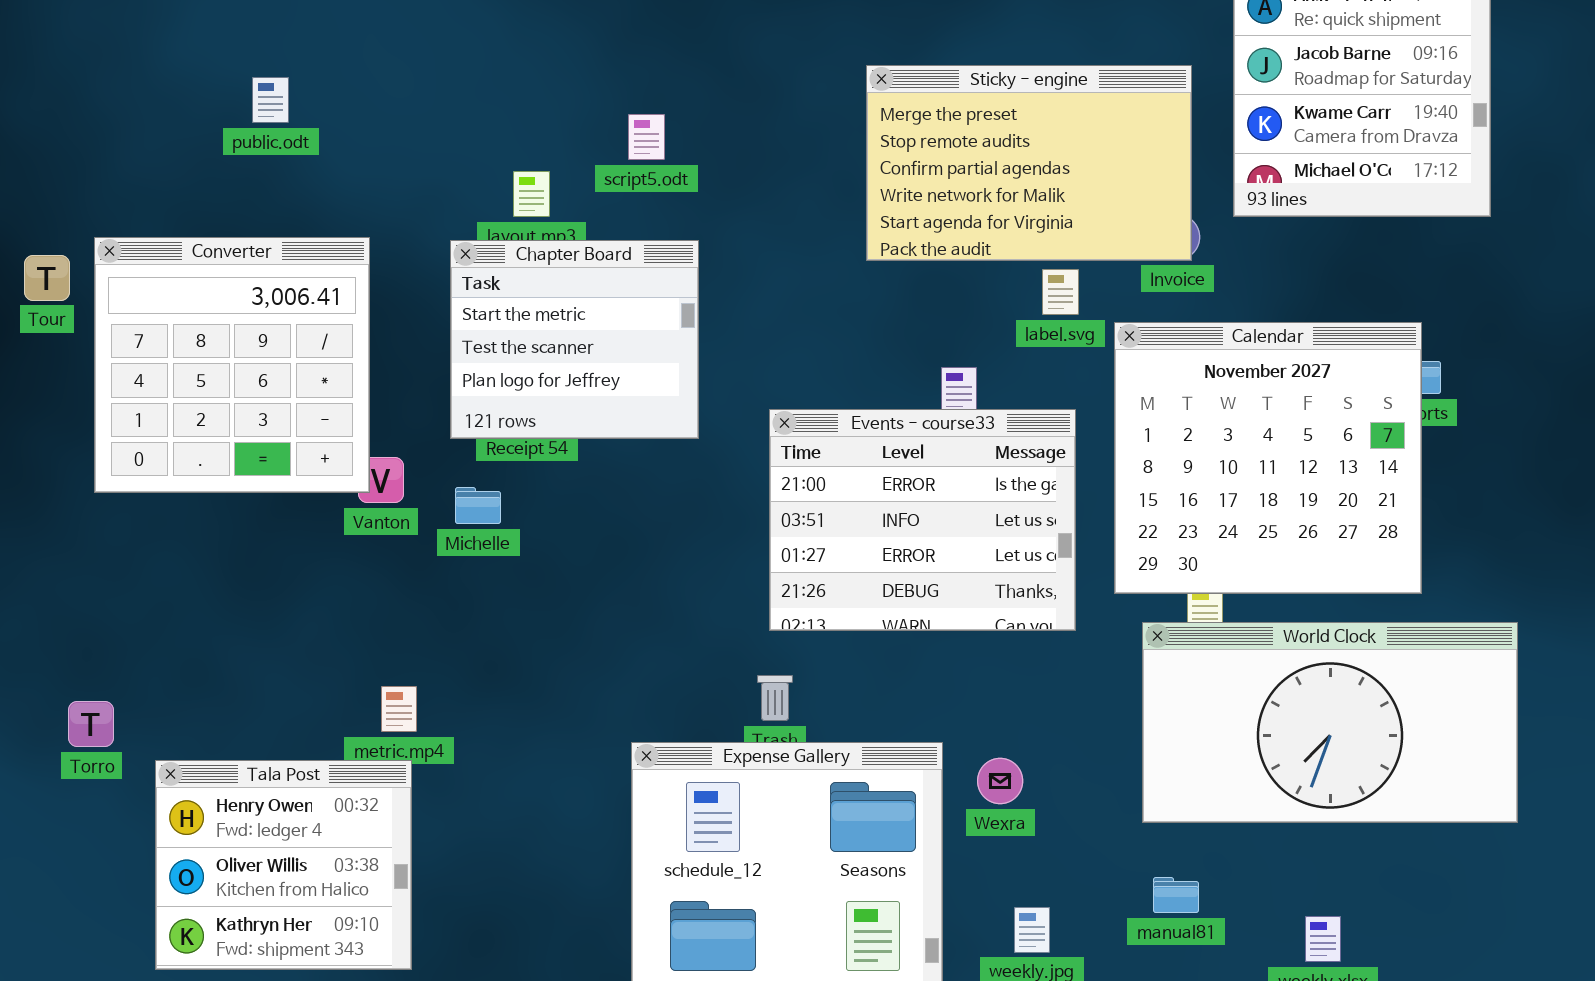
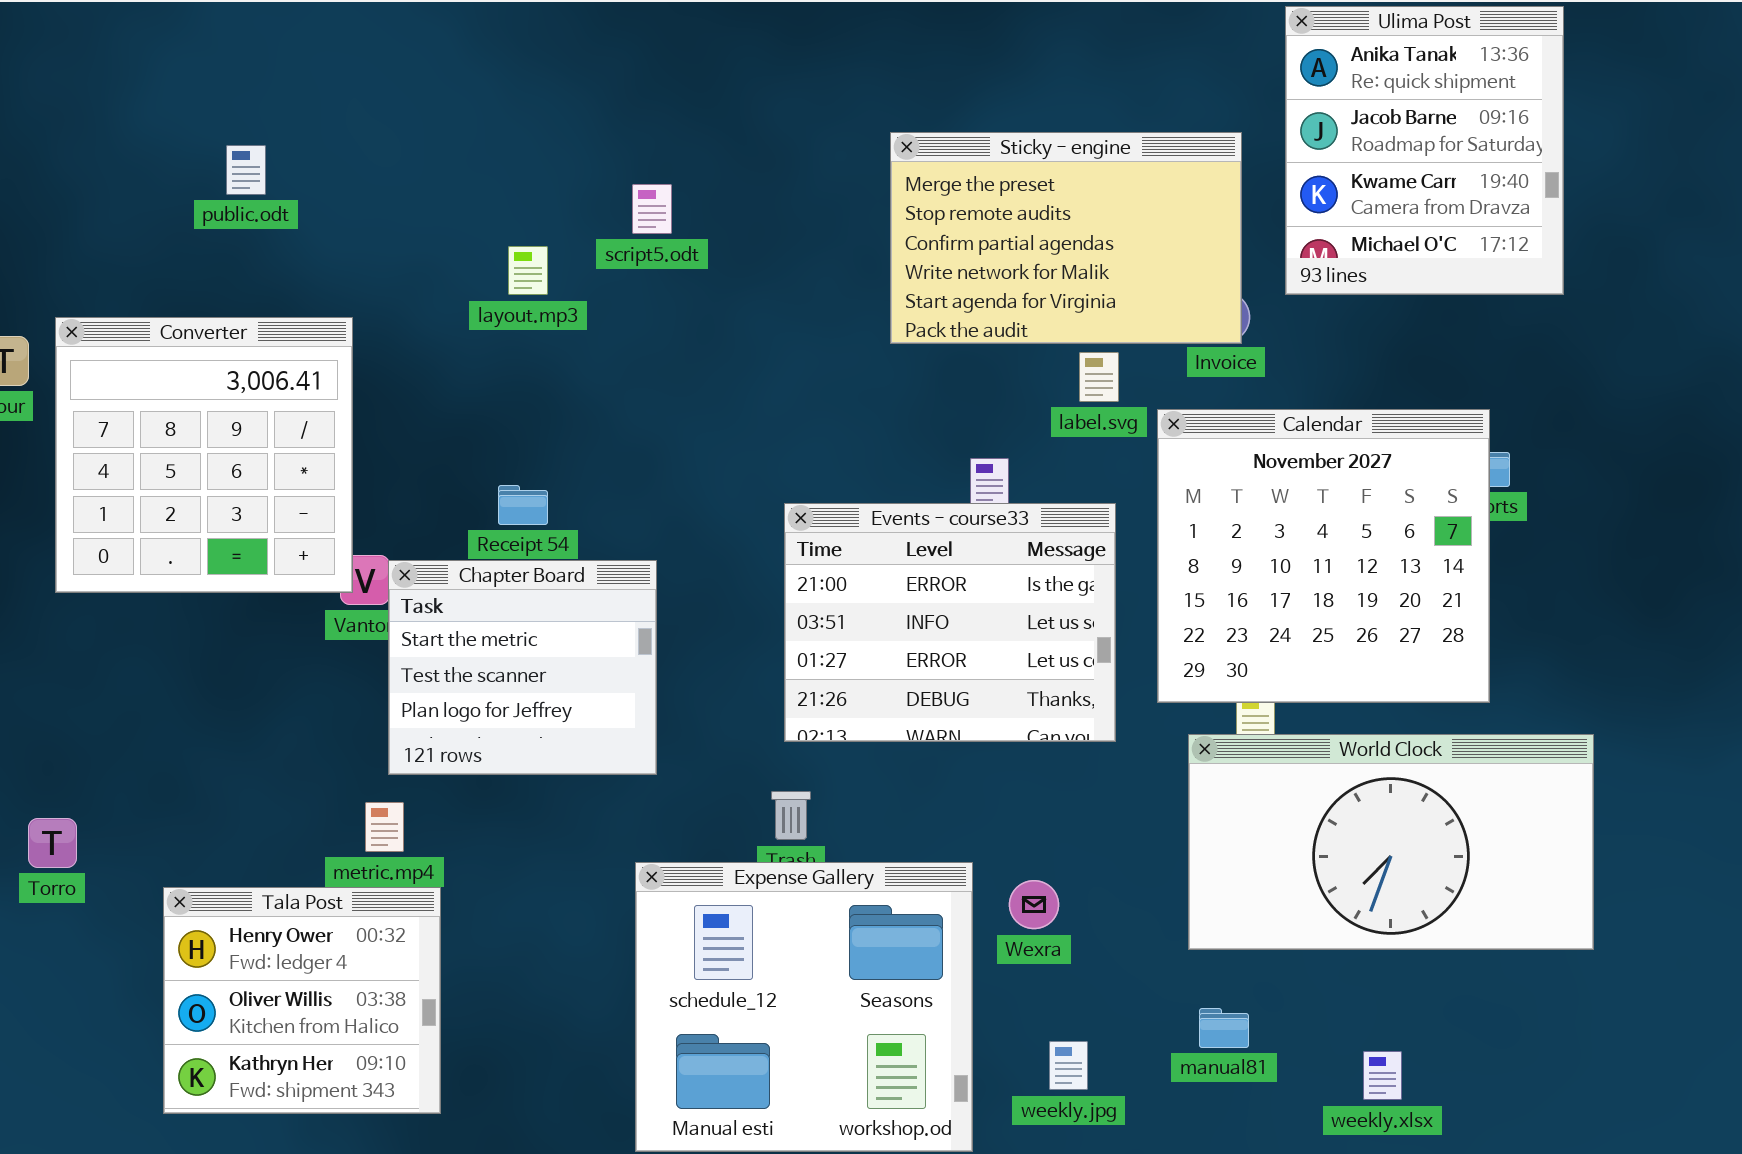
Chapter Board: [450,240,699,439] -> [388,560,657,775], moved
Tala Post: [155,760,412,970] -> [163,887,441,1114], moved

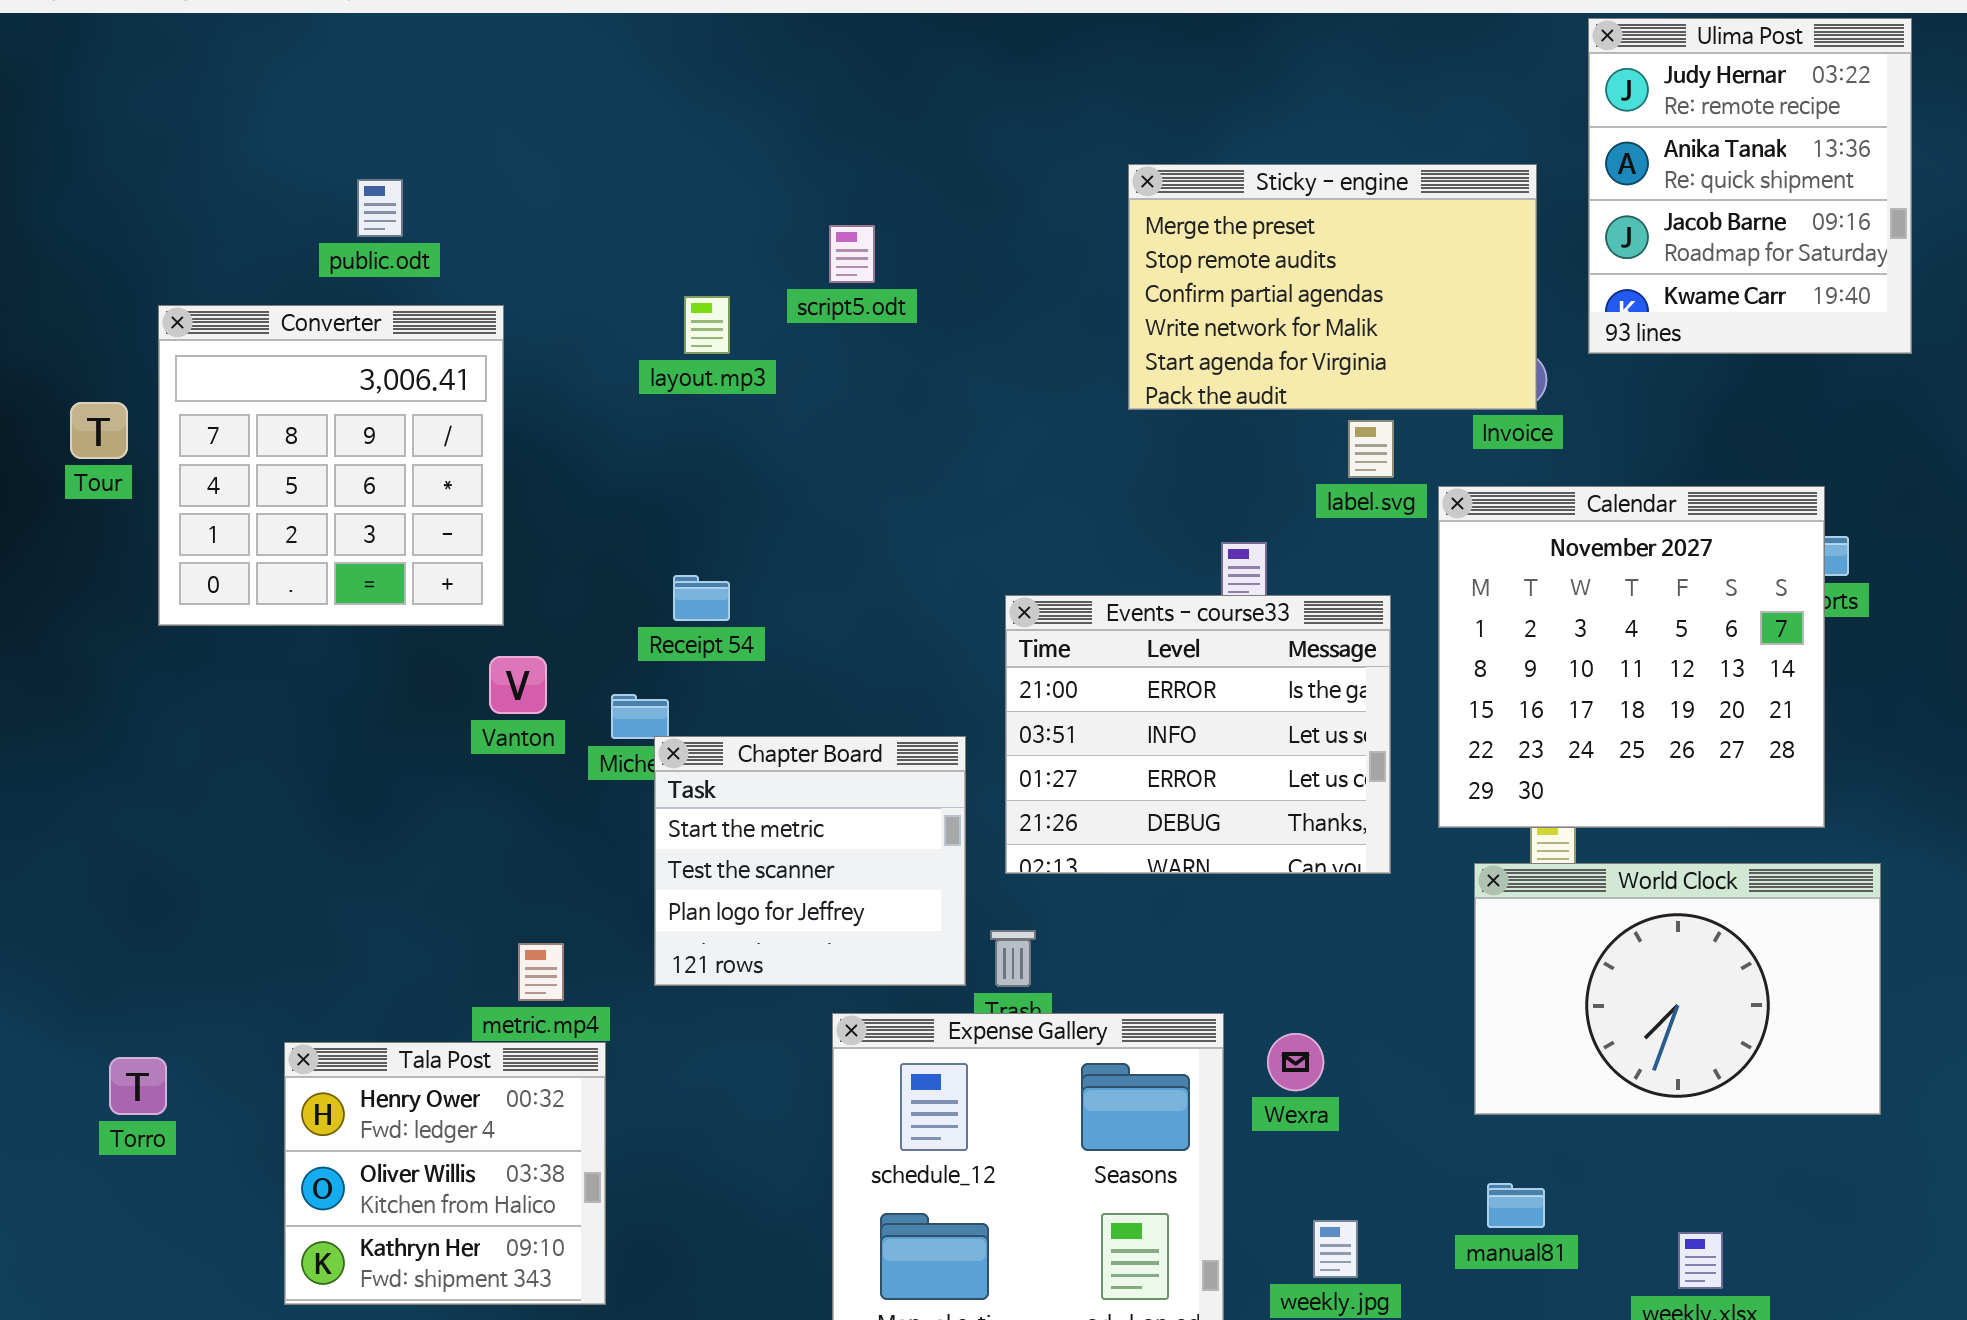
Ulima Post: [1285,6,1564,295] -> [1588,18,1912,354], scrolled up 1 row
Converter: [55,317,353,593] -> [158,305,504,626], moved
Chapter Board: [388,560,657,775] -> [654,736,966,986], moved
World Clock: [1188,734,1594,950] -> [1474,863,1881,1115], resized
Torro: [28,818,77,868] -> [109,1057,167,1115], moved

